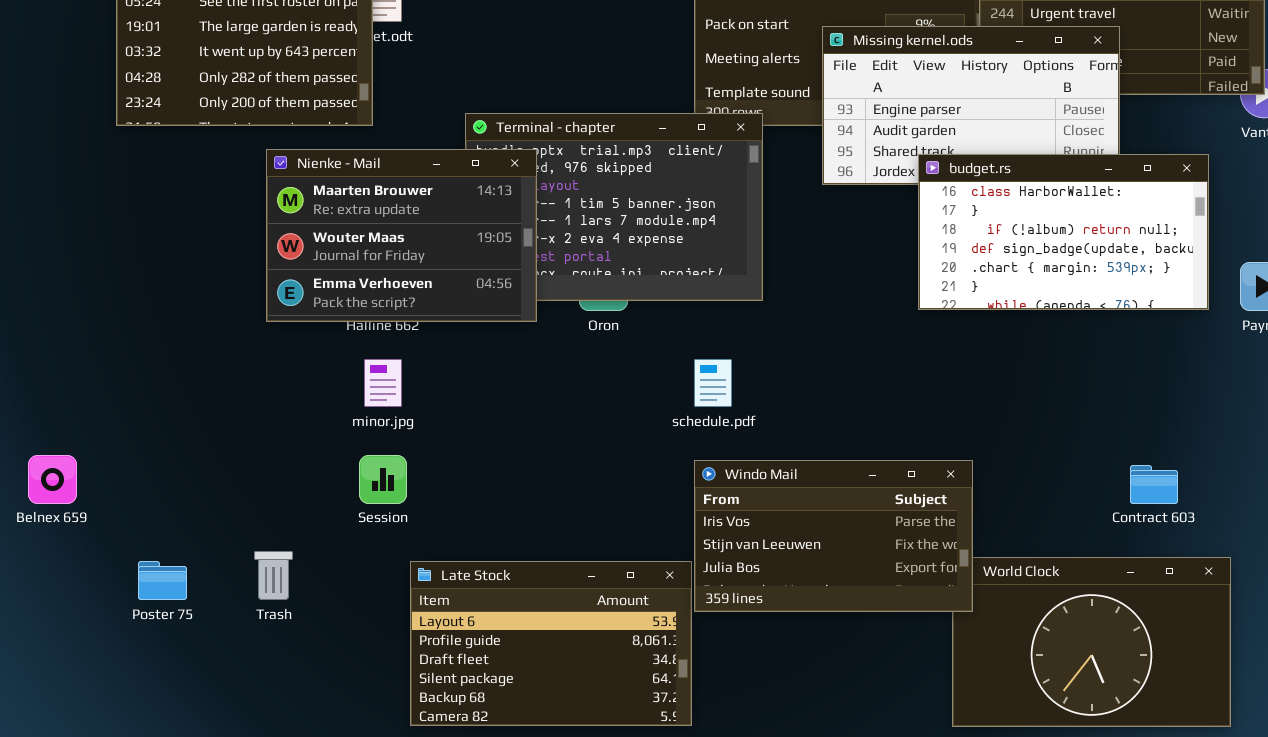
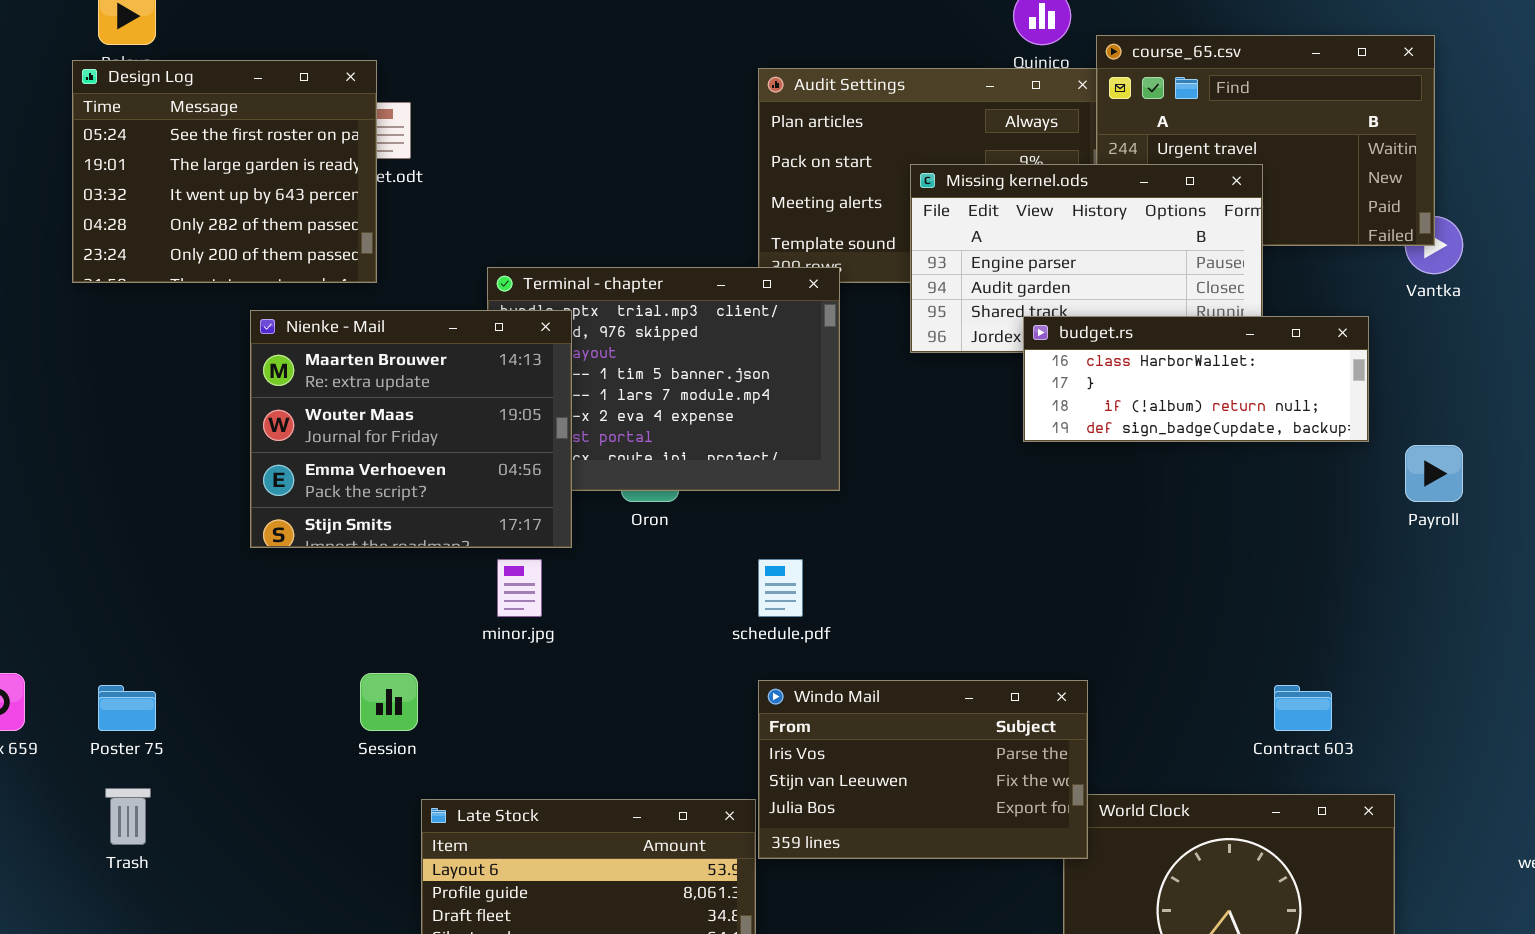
Nienke - Mail: [266,149,537,322] -> [250,310,572,548], resized
budget.rs: [918,154,1209,310] -> [1023,316,1369,442], resized
minor.jpg: [364,359,402,407] -> [497,559,542,617], moved
Trash: [254,551,293,600] -> [105,788,151,845], moved
Poster 75: [138,561,187,600] -> [98,685,156,731], moved

